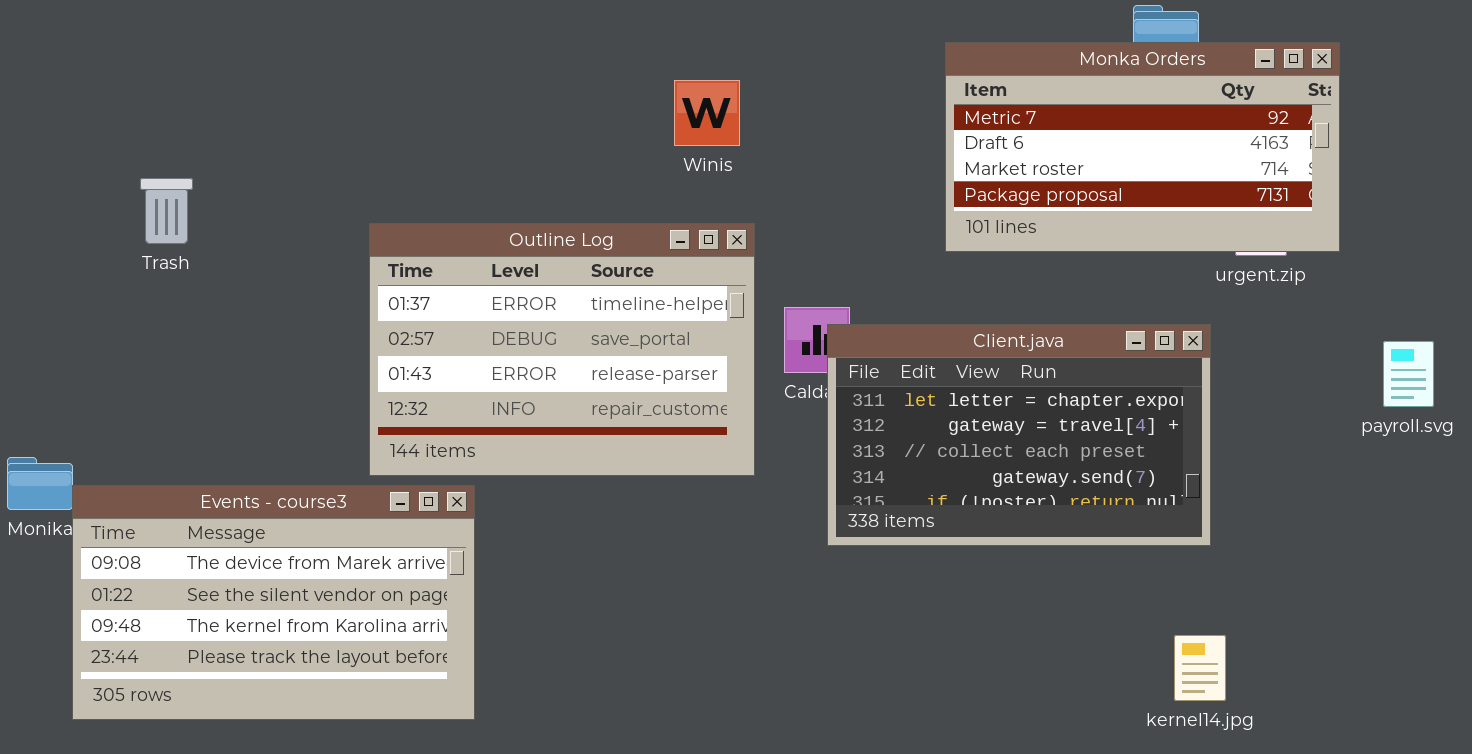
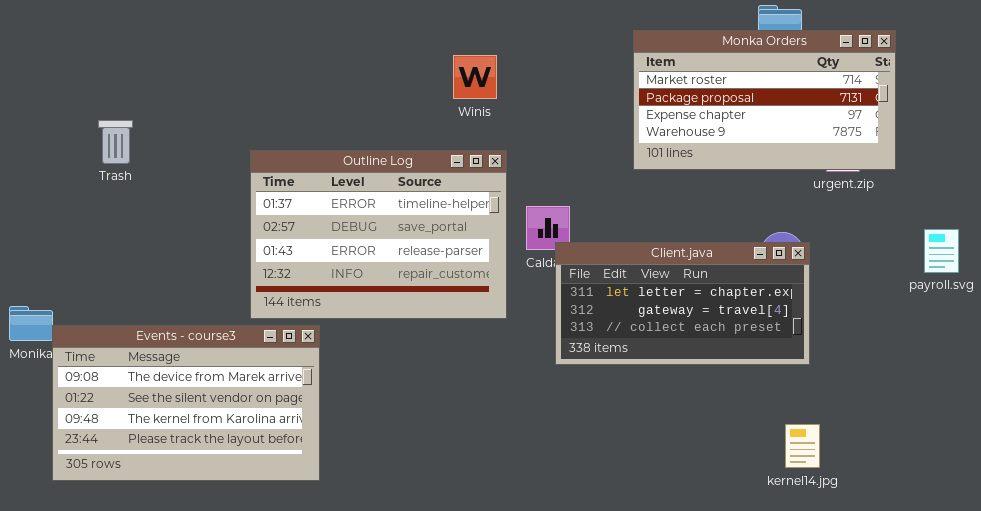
Monka Orders: [945,42,1340,252] -> [633,30,896,170], scrolled down 2 rows
Client.java: [827,324,1211,546] -> [555,242,810,365], resized

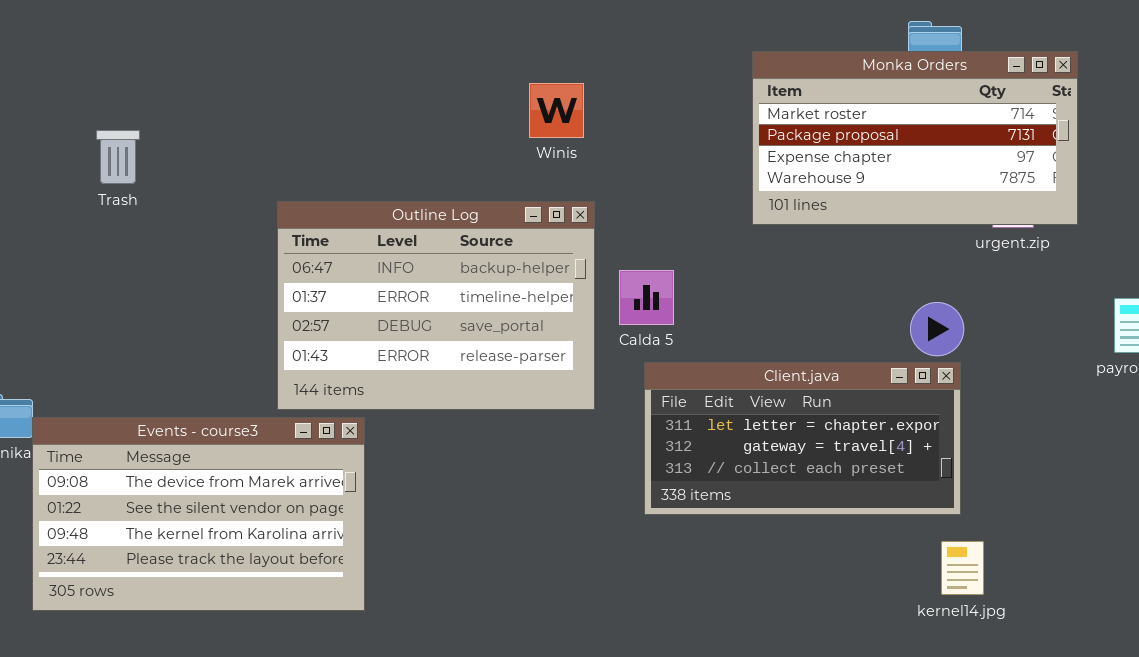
Trash: [98,120,133,164] -> [96,130,140,184], moved
Outline Log: [250,150,507,319] -> [277,201,595,410], scrolled up 1 row
Client.java: [555,242,810,365] -> [644,362,961,515], moved

